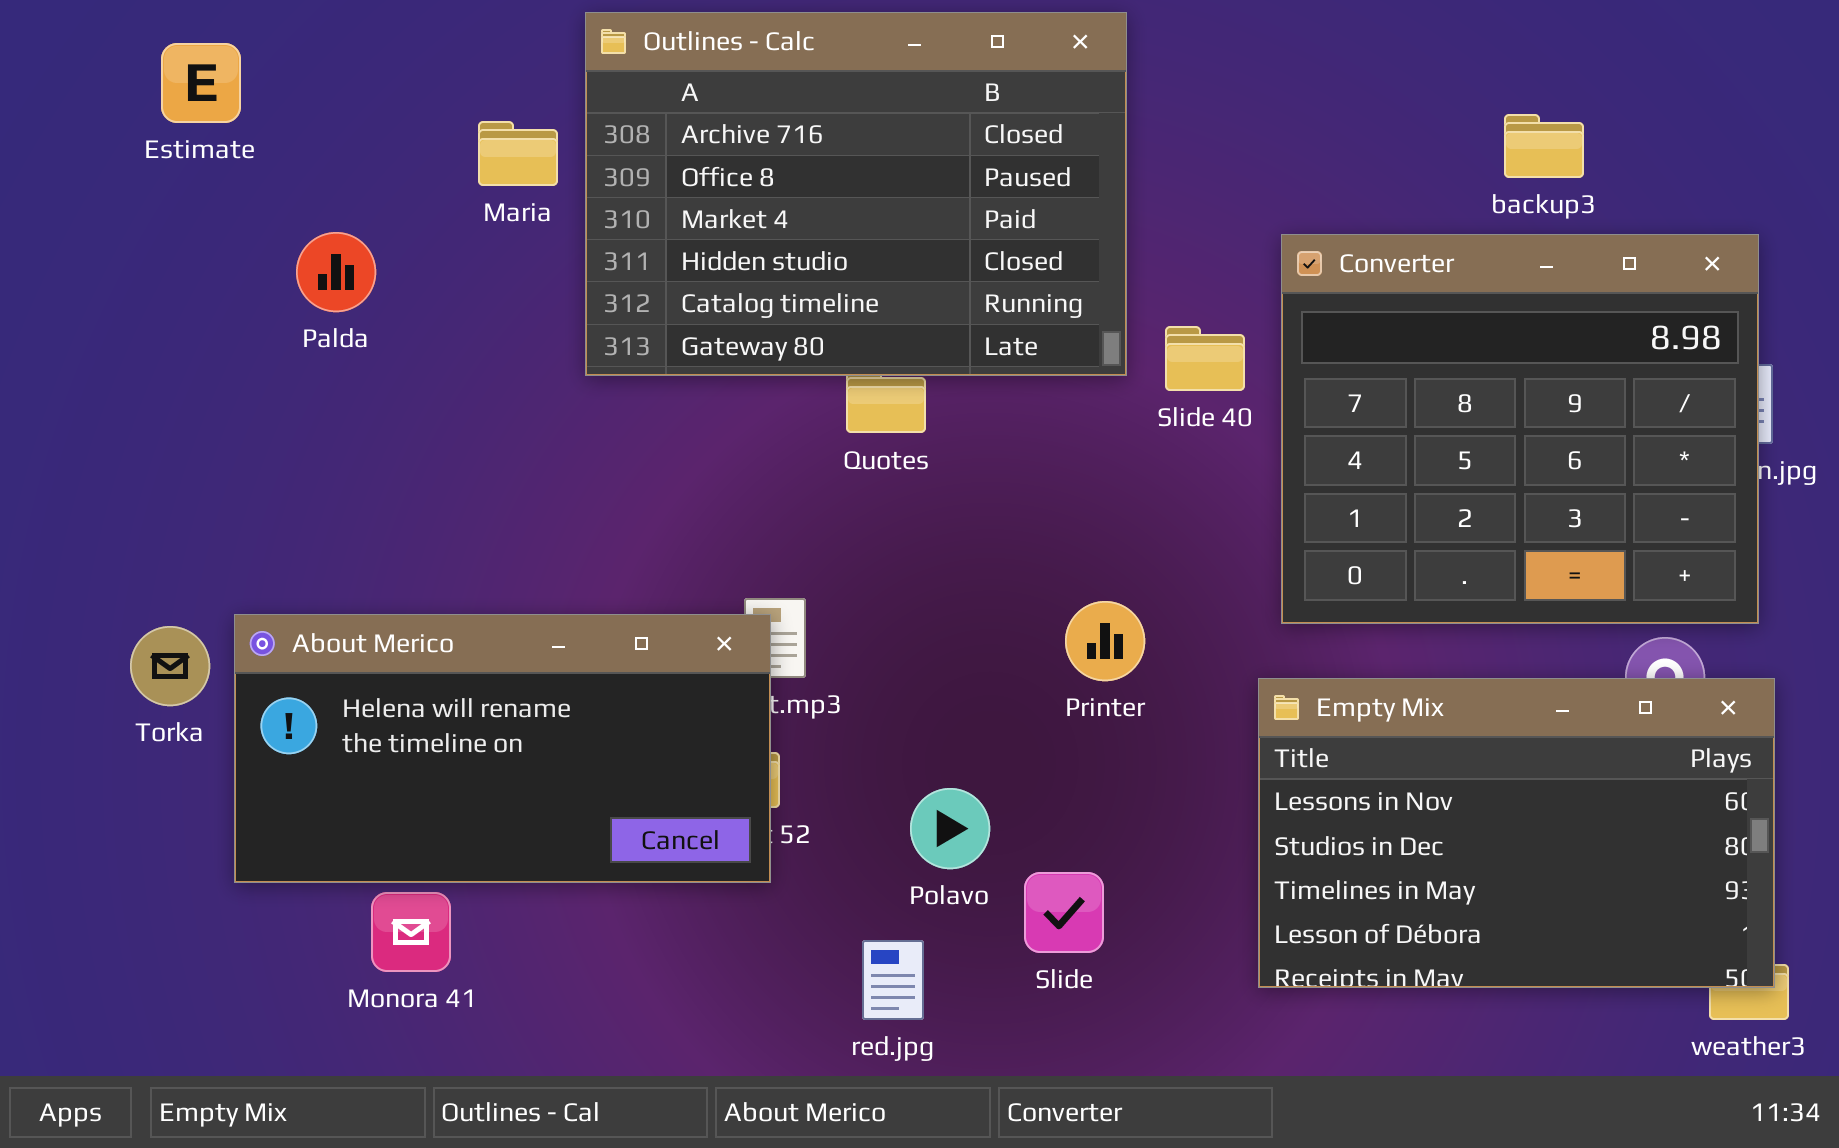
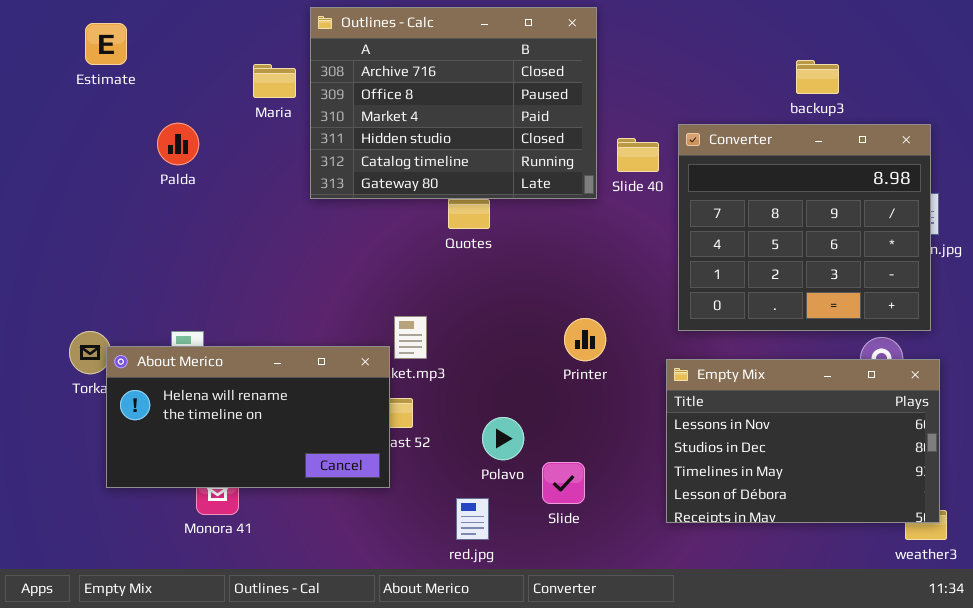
Slide 40: [1165,326,1245,391] -> [617,138,659,172], moved
About Merico: [234,614,771,883] -> [106,346,390,488], moved

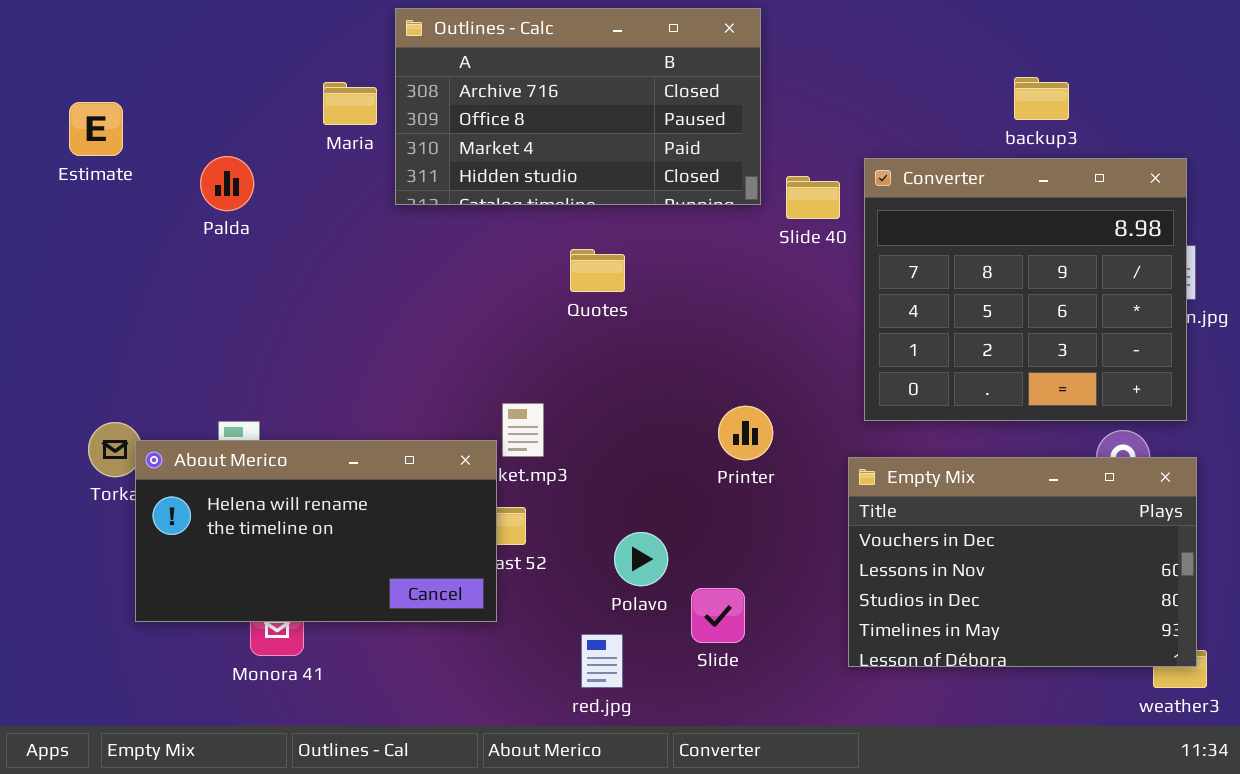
Outlines - Calc: [310,7,597,199] -> [395,8,761,205], resized
Estimate: [85,23,127,65] -> [69,102,123,156], moved
Empty Mix: [666,359,940,523] -> [848,457,1197,667], scrolled up 1 row

